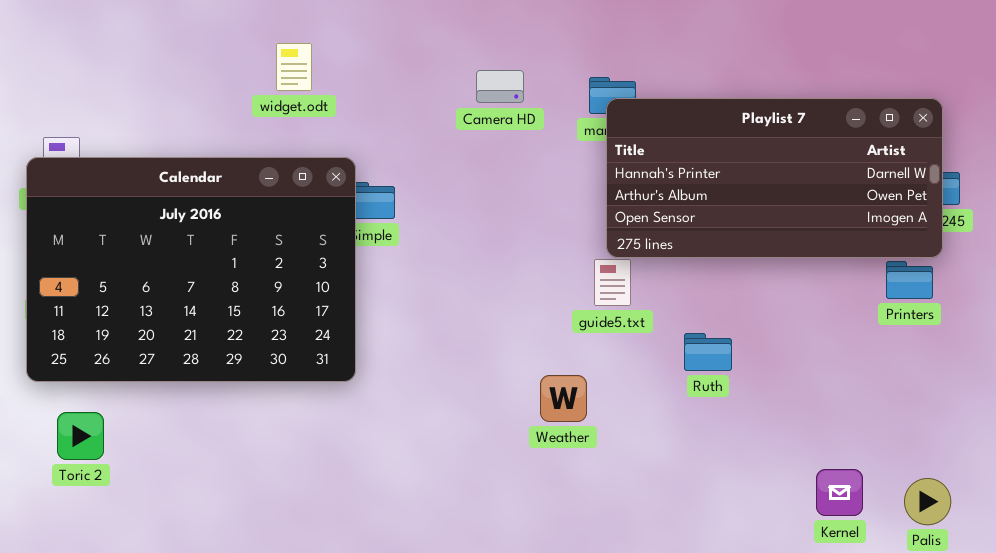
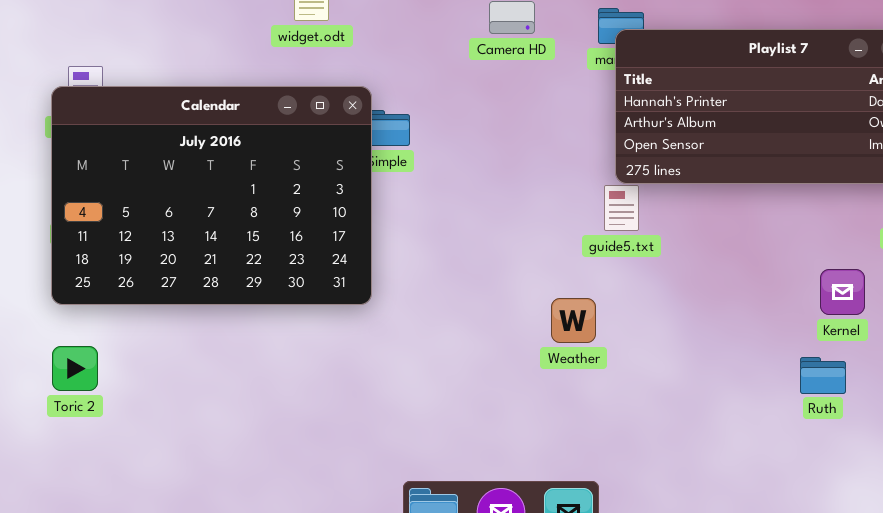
Ruth: [684,333,732,371] -> [800,357,846,394], moved
Toric 2: [57,412,104,460] -> [52,346,98,391], moved
Kernel: [816,469,863,516] -> [820,269,865,315], moved

